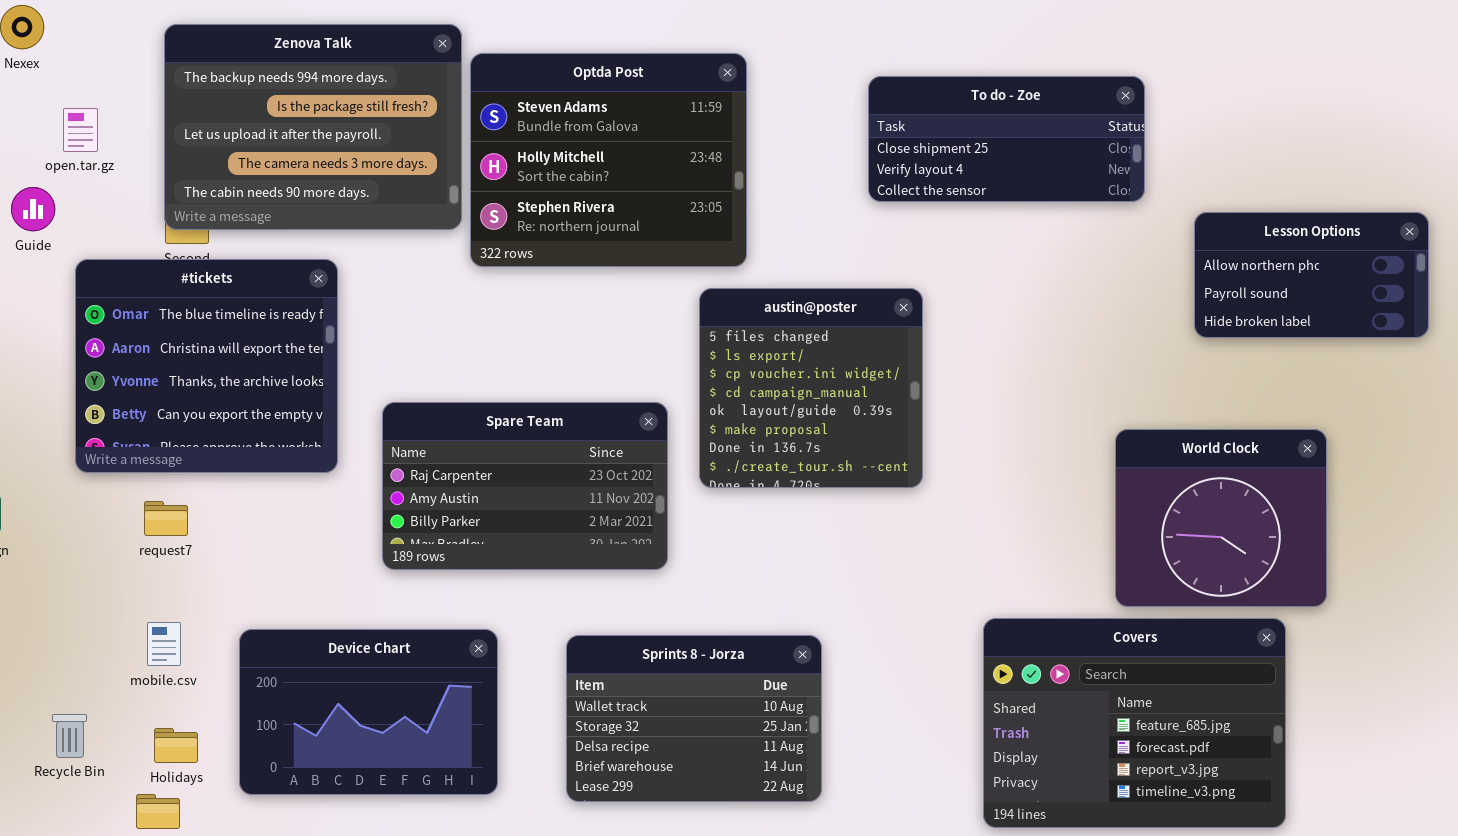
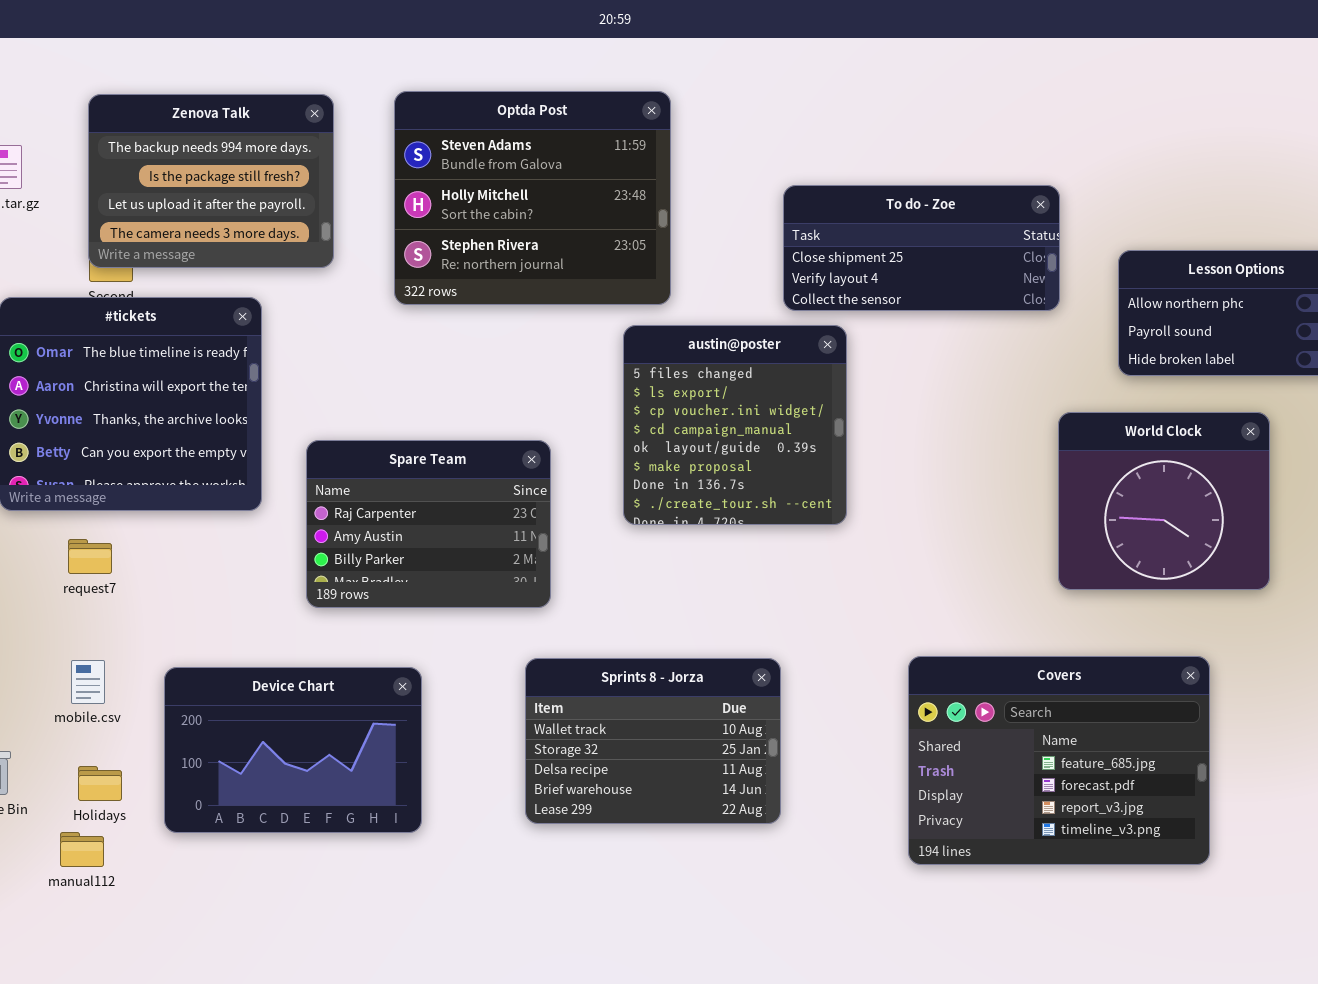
Zenova Talk: [164,24,462,230] -> [88,94,334,268], resized
To do - Zoe: [868,76,1145,202] -> [783,185,1060,311], moved
Spare Team: [382,402,668,570] -> [306,440,551,608], resized
World Clock: [1115,429,1327,607] -> [1058,412,1270,590], moved
Sprints 8 - Jorza: [566,635,822,802] -> [525,658,781,824], moved

